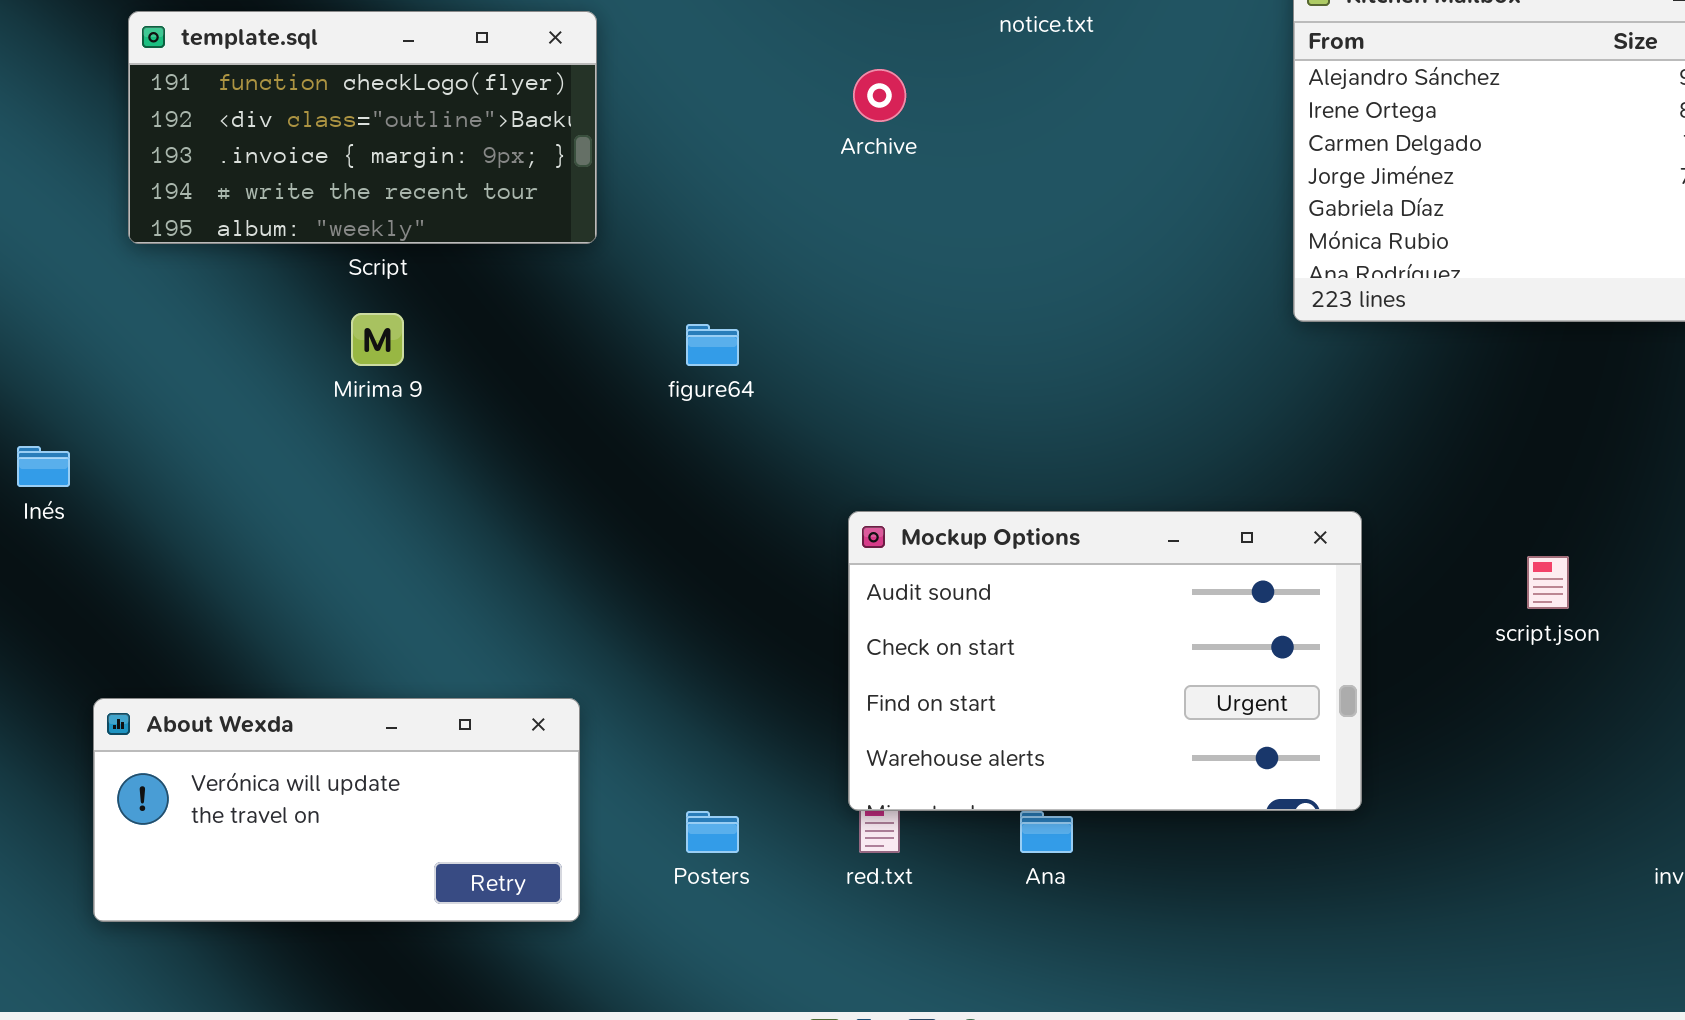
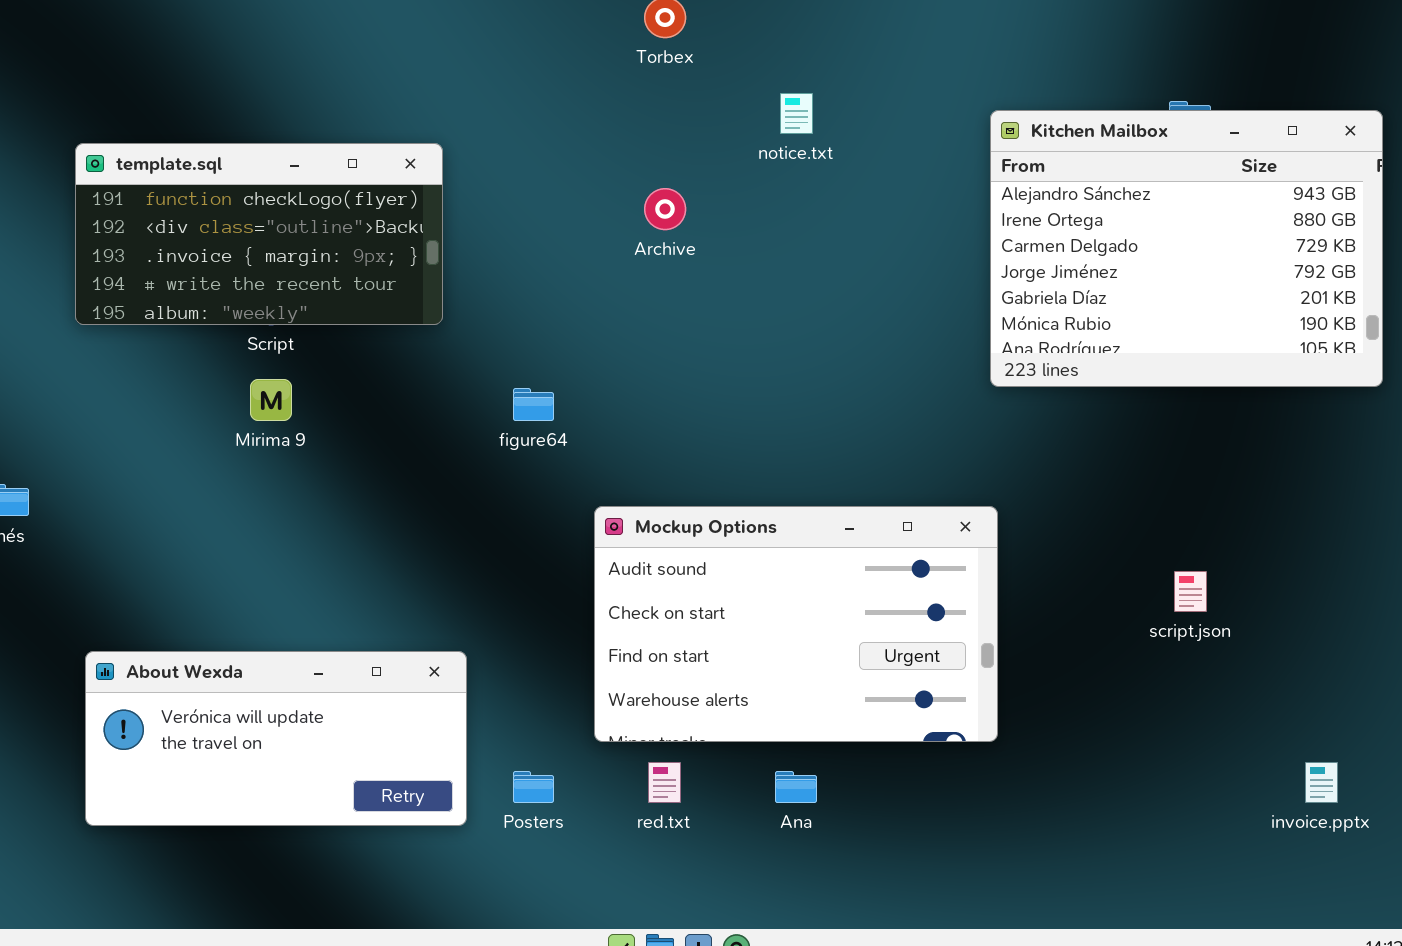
Mockup Options: [848,511,1362,811] -> [594,506,998,742], moved
About Wexda: [93,698,580,922] -> [85,651,467,826], moved

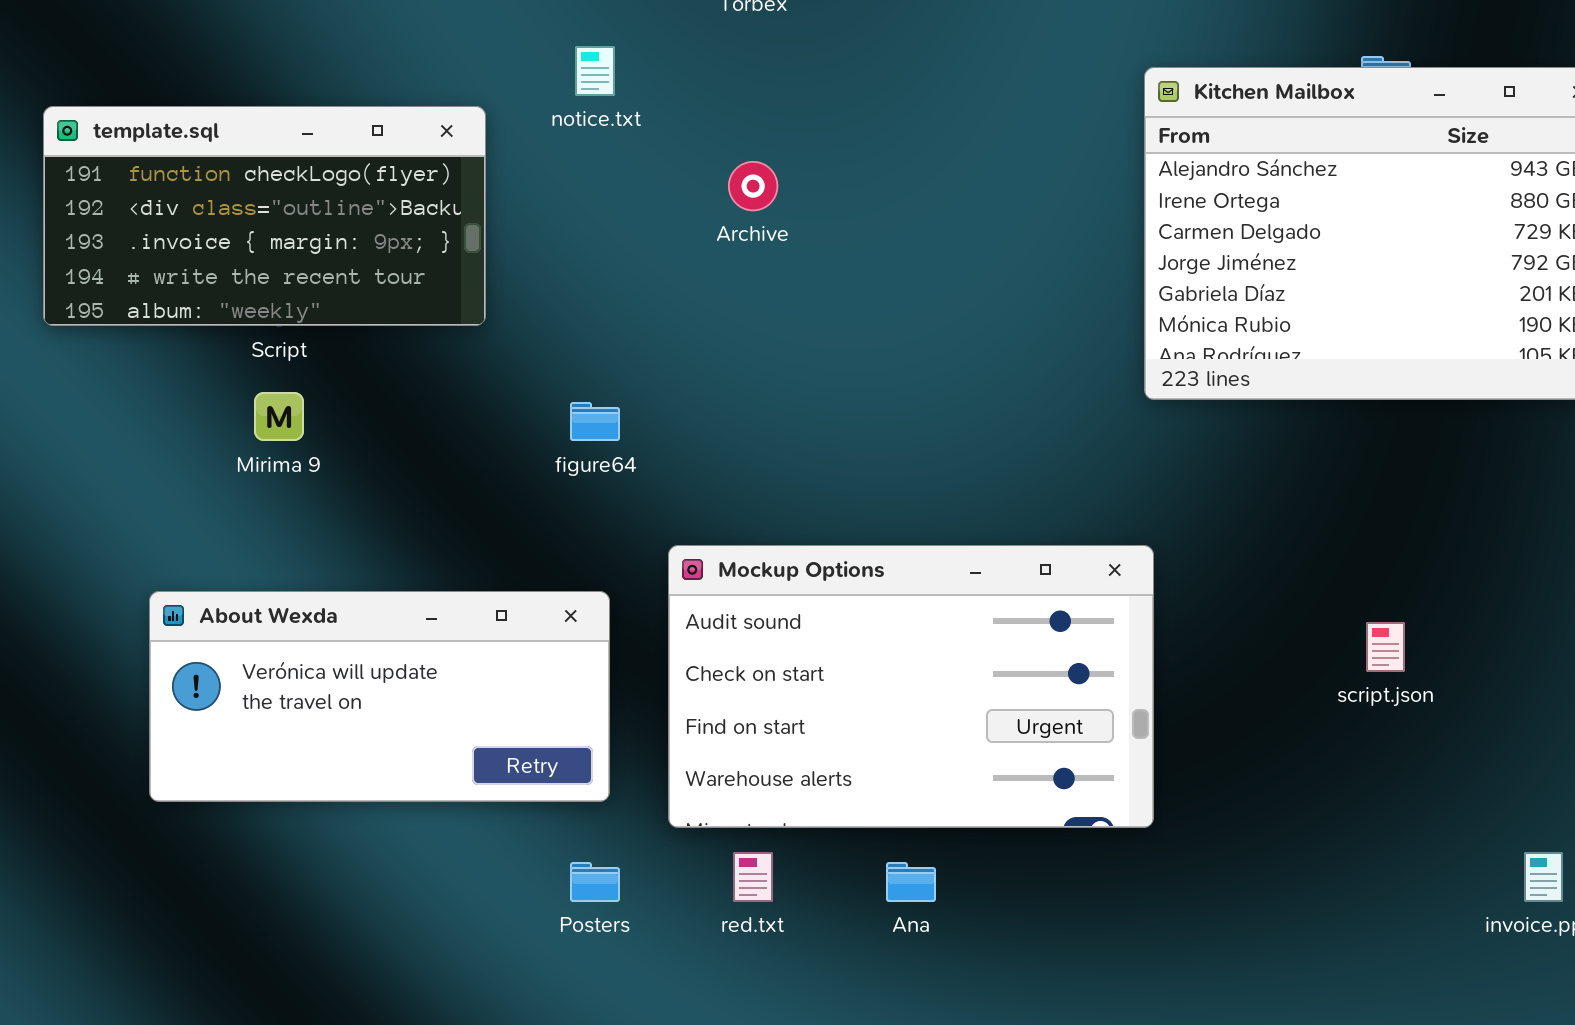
notice.txt: [780,93,813,134] -> [575,46,615,96], moved
About Wexda: [85,651,467,826] -> [149,591,610,802], moved

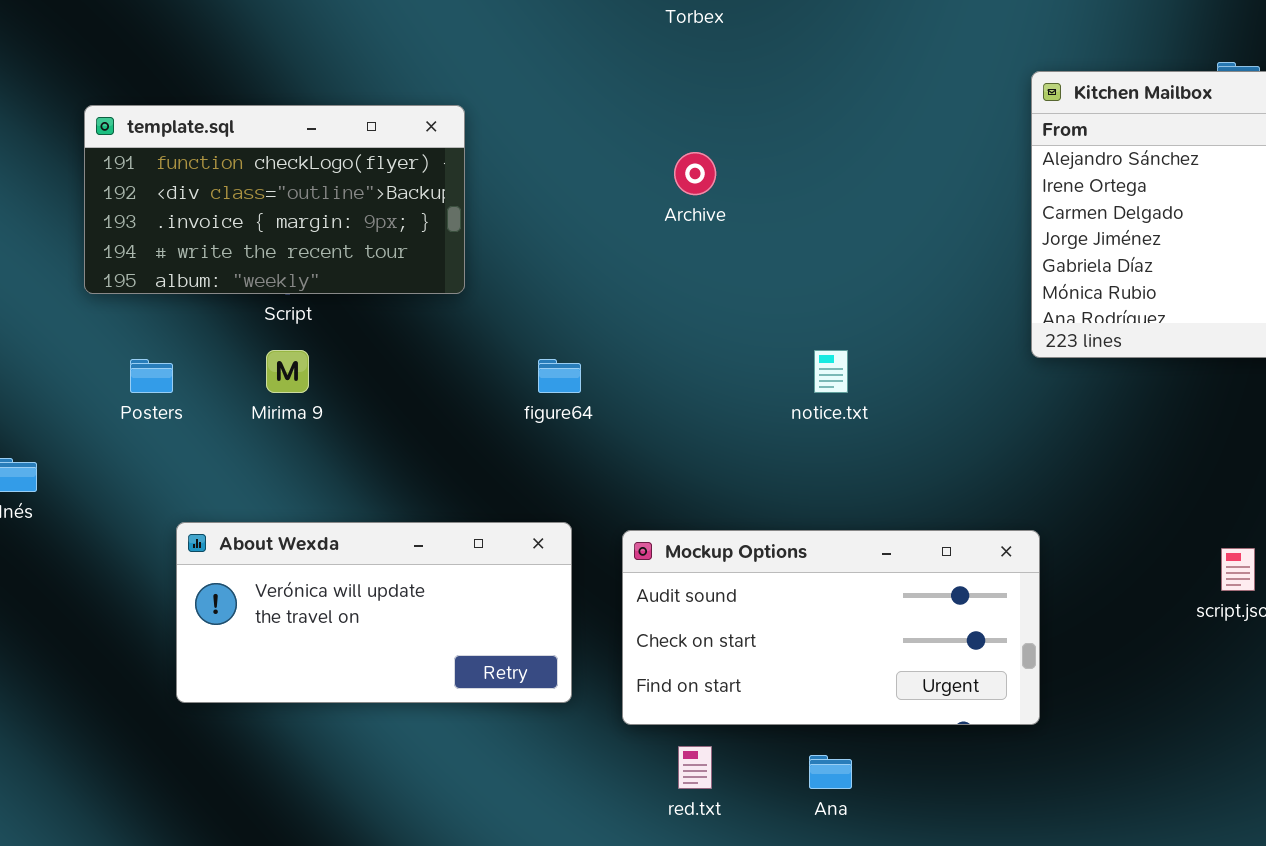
notice.txt: [575,46,615,96] -> [814,350,848,393], moved
Mockup Options: [668,545,1154,828] -> [622,530,1040,725], resized
Posters: [570,862,620,902] -> [130,359,173,393], moved

